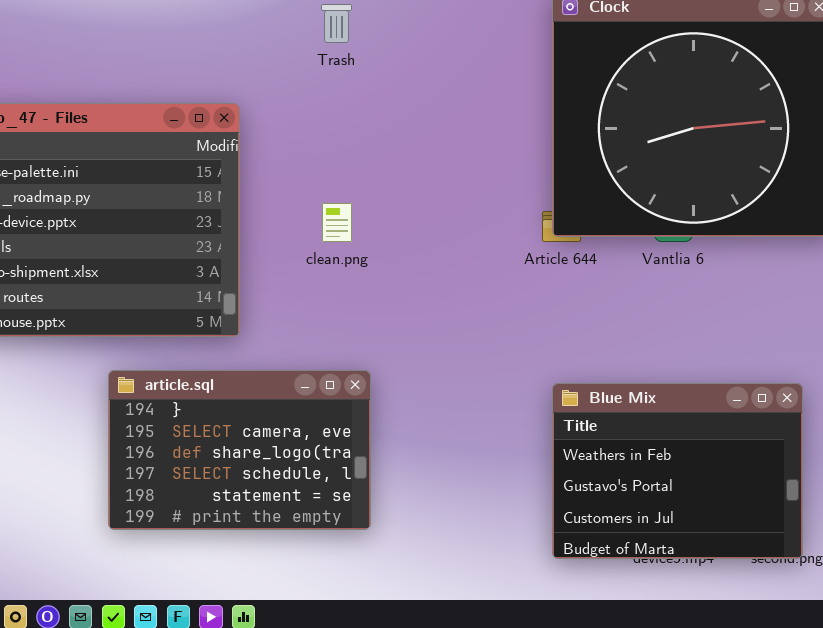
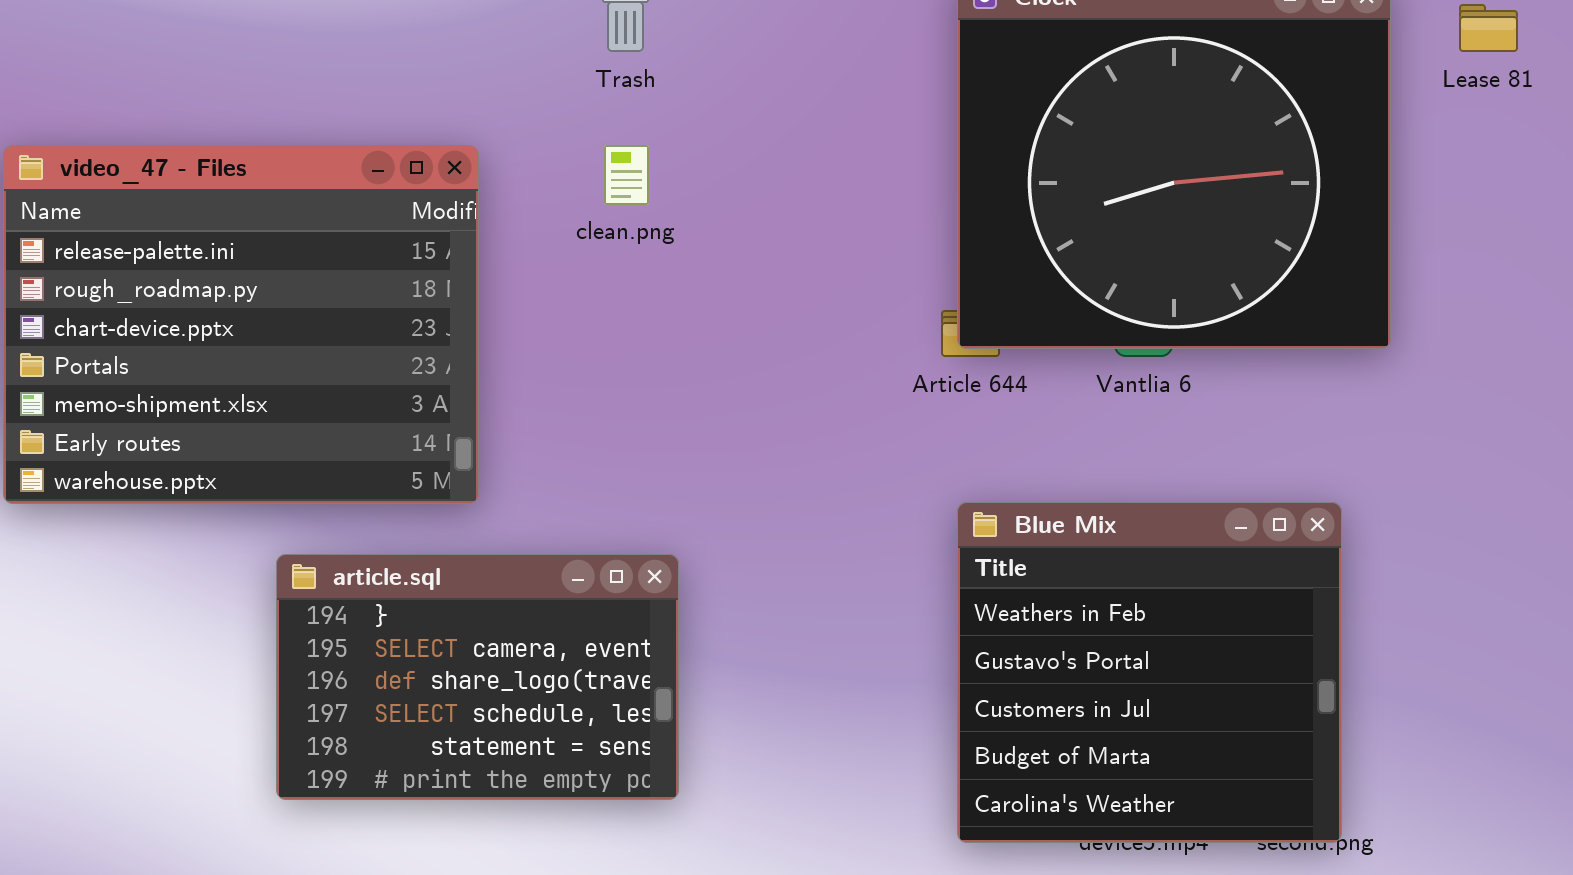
clean.png: [322,203,352,242] -> [604,145,649,205], moved
Blue Mix: [552,383,803,559] -> [957,502,1342,843], resized

